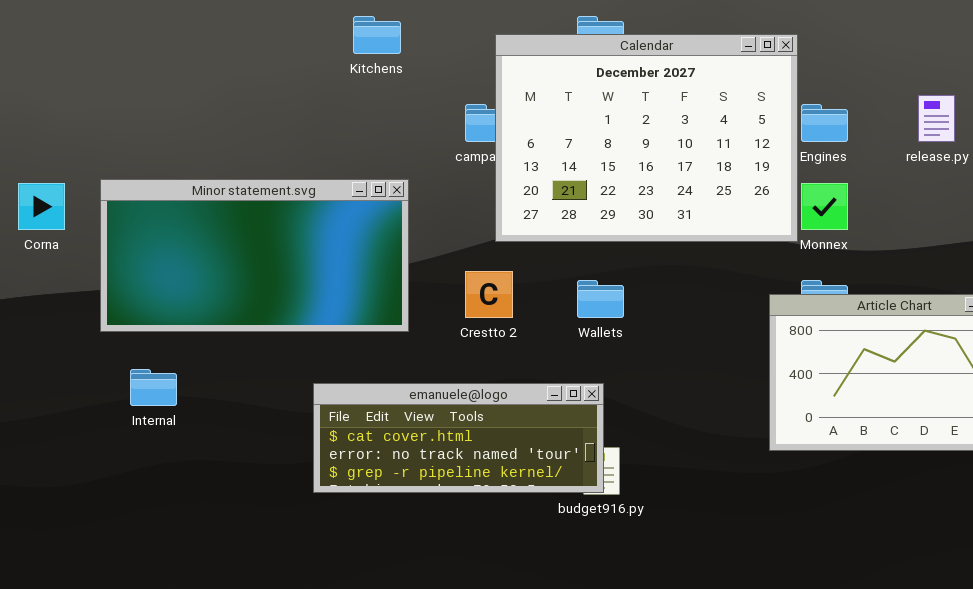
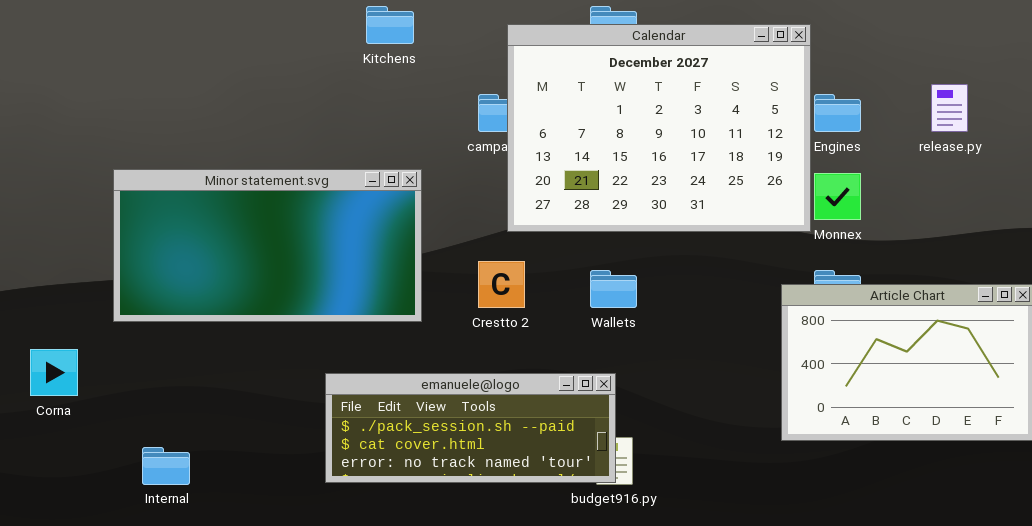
Corna: [18,183,65,230] -> [30,349,78,396], moved
Internal: [130,369,177,406] -> [142,447,190,485], moved
emanuele@logo: [313,383,604,493] -> [325,373,616,483], scrolled up 1 row

